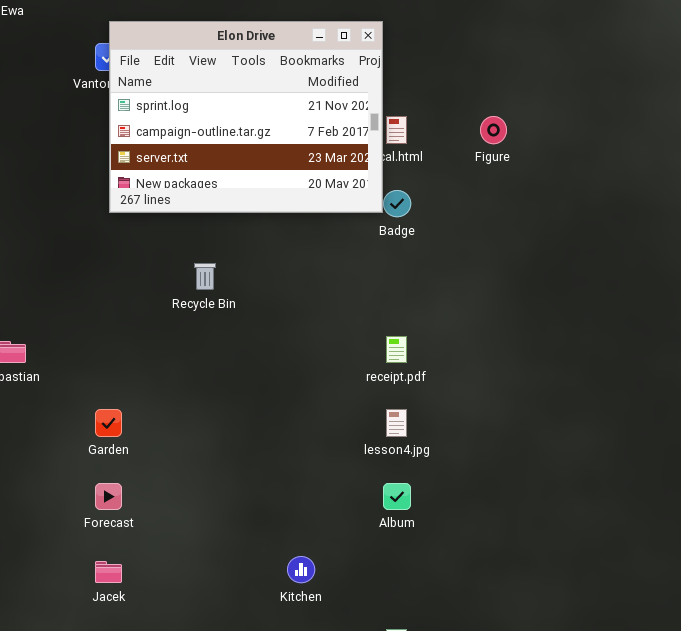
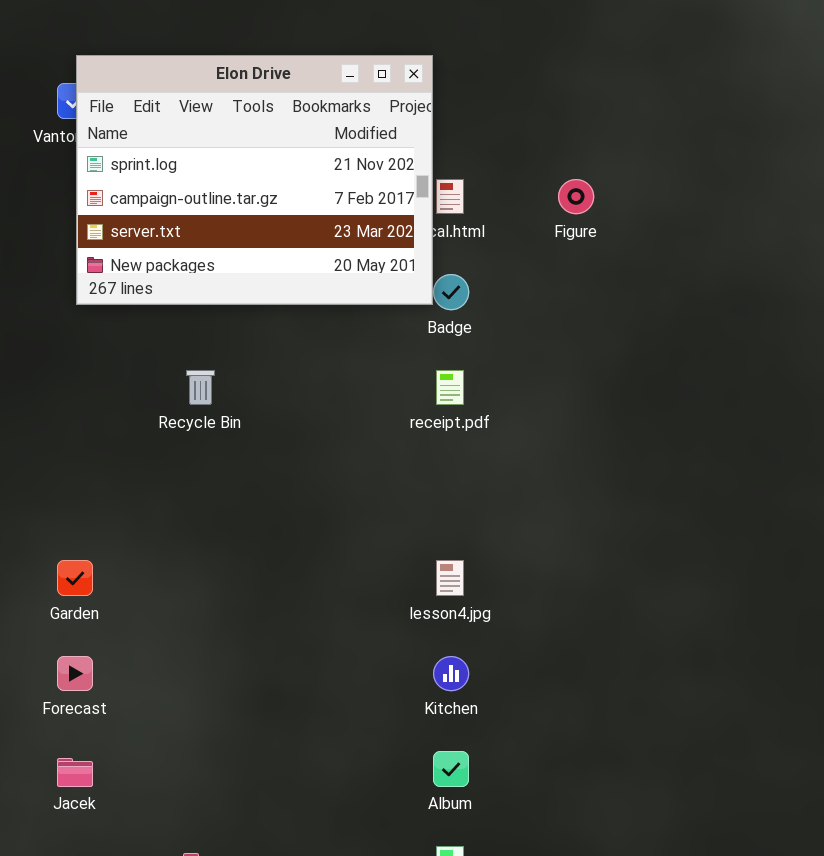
receipt.pdf: [386,336,407,363] -> [436,370,464,405], moved
Album: [383,483,411,510] -> [433,751,469,787], moved
Kitchen: [287,556,315,583] -> [433,656,469,691], moved

